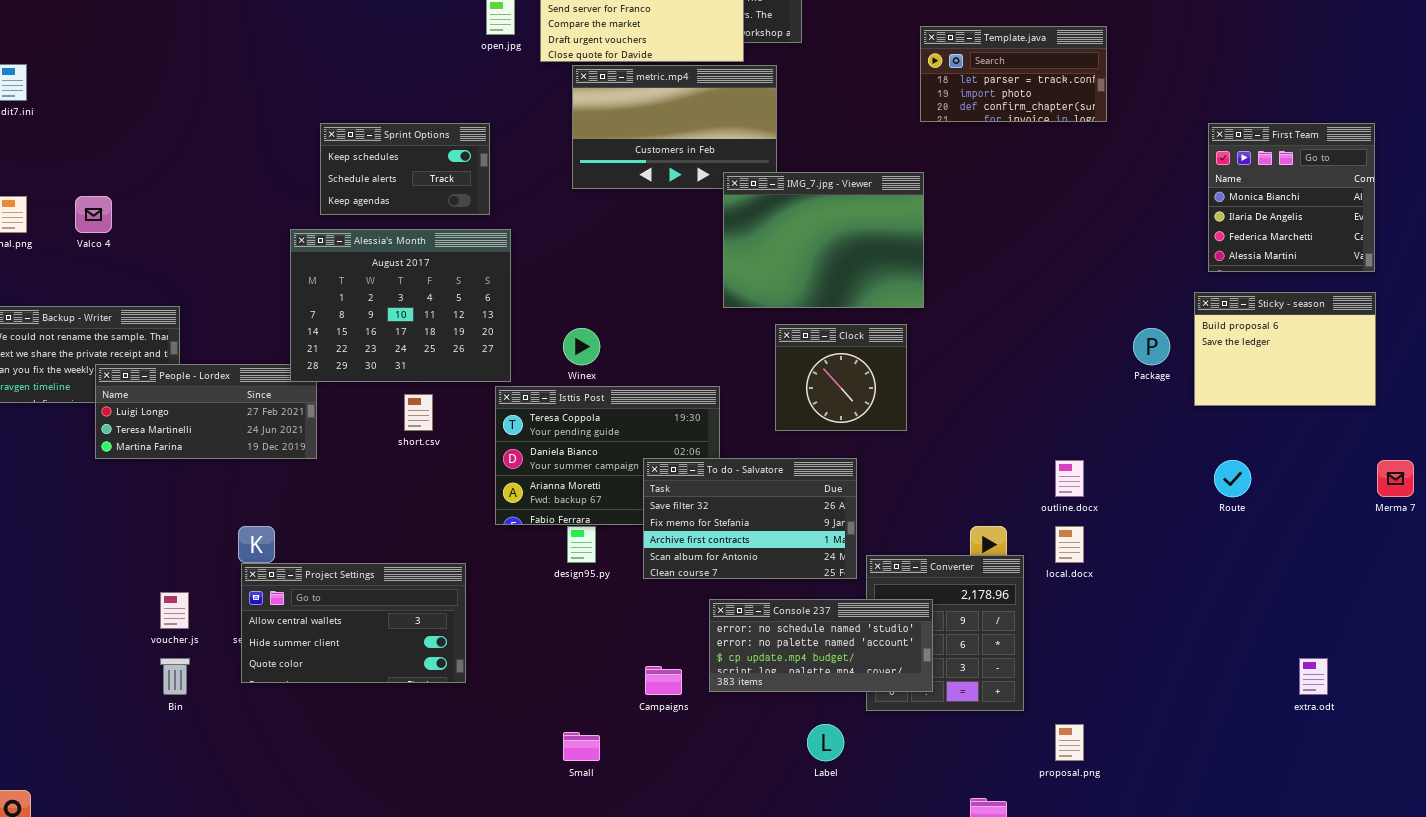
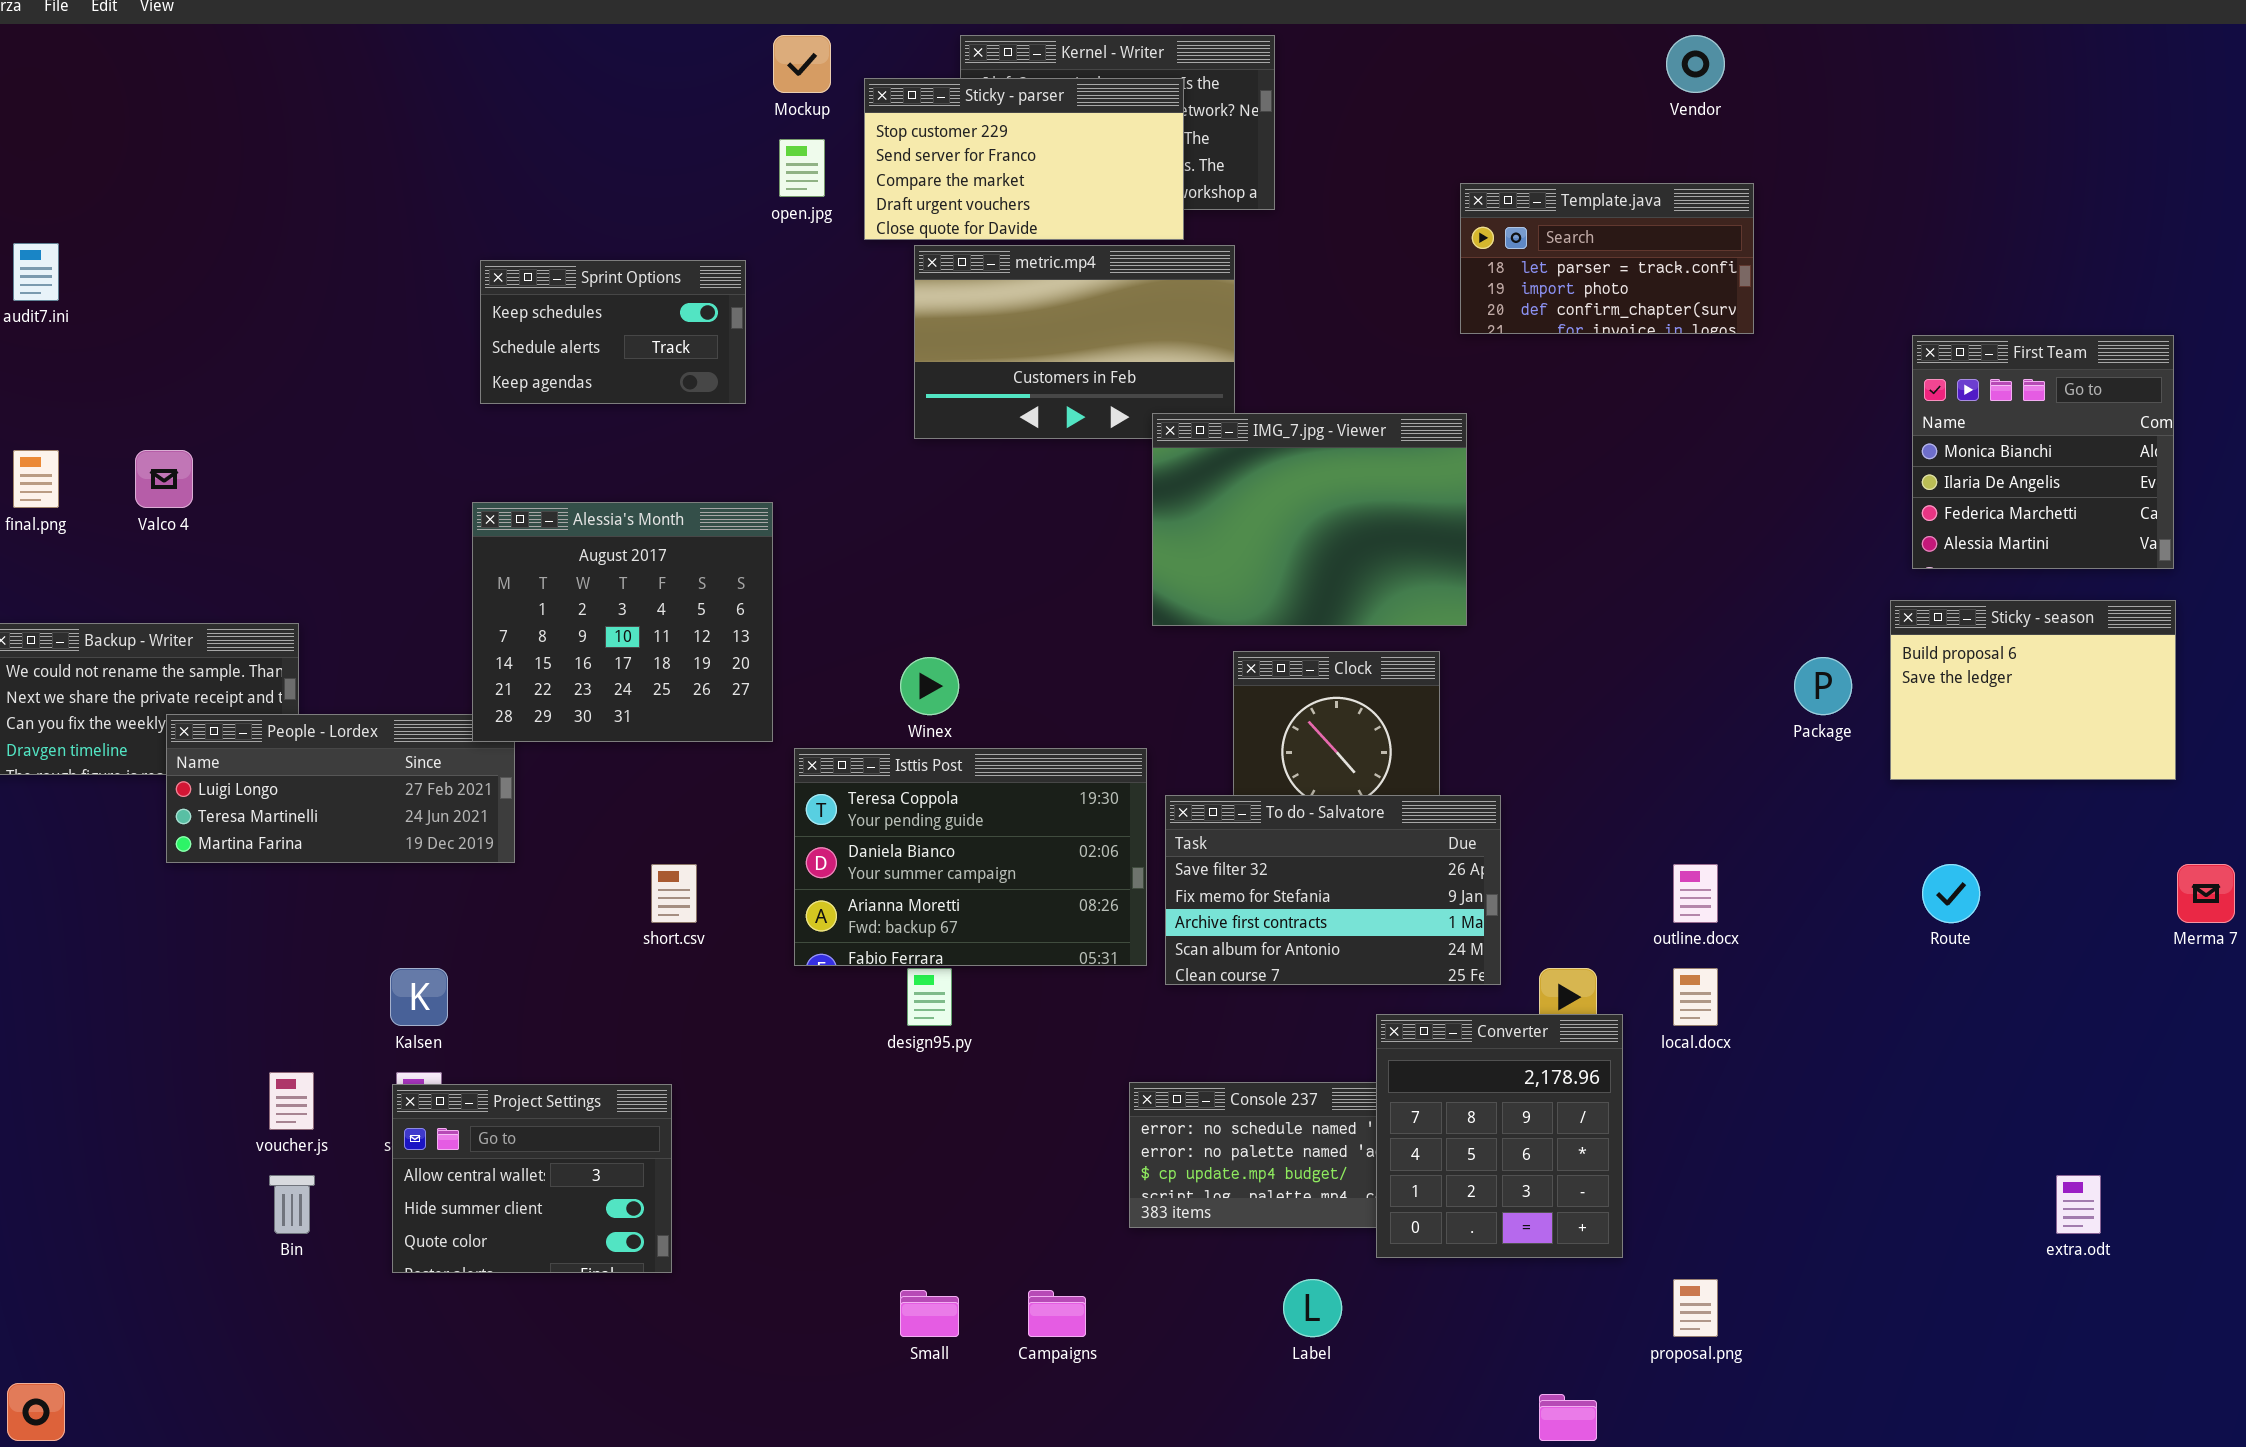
Sprint Options: [320,123,490,215] -> [480,260,746,404], moved
Alessia's Month: [290,229,511,382] -> [472,502,773,742], resized
short.csv: [404,394,433,431] -> [651,864,697,923], moved
To do - Salvatore: [643,458,857,579] -> [1165,795,1501,985], moved
Converter: [866,555,1024,711] -> [1376,1014,1623,1258], raised
Project Settings: [241,563,466,683] -> [392,1084,672,1273], moved, resized
Campaigns: [645,666,682,695] -> [1028,1290,1086,1337], moved

